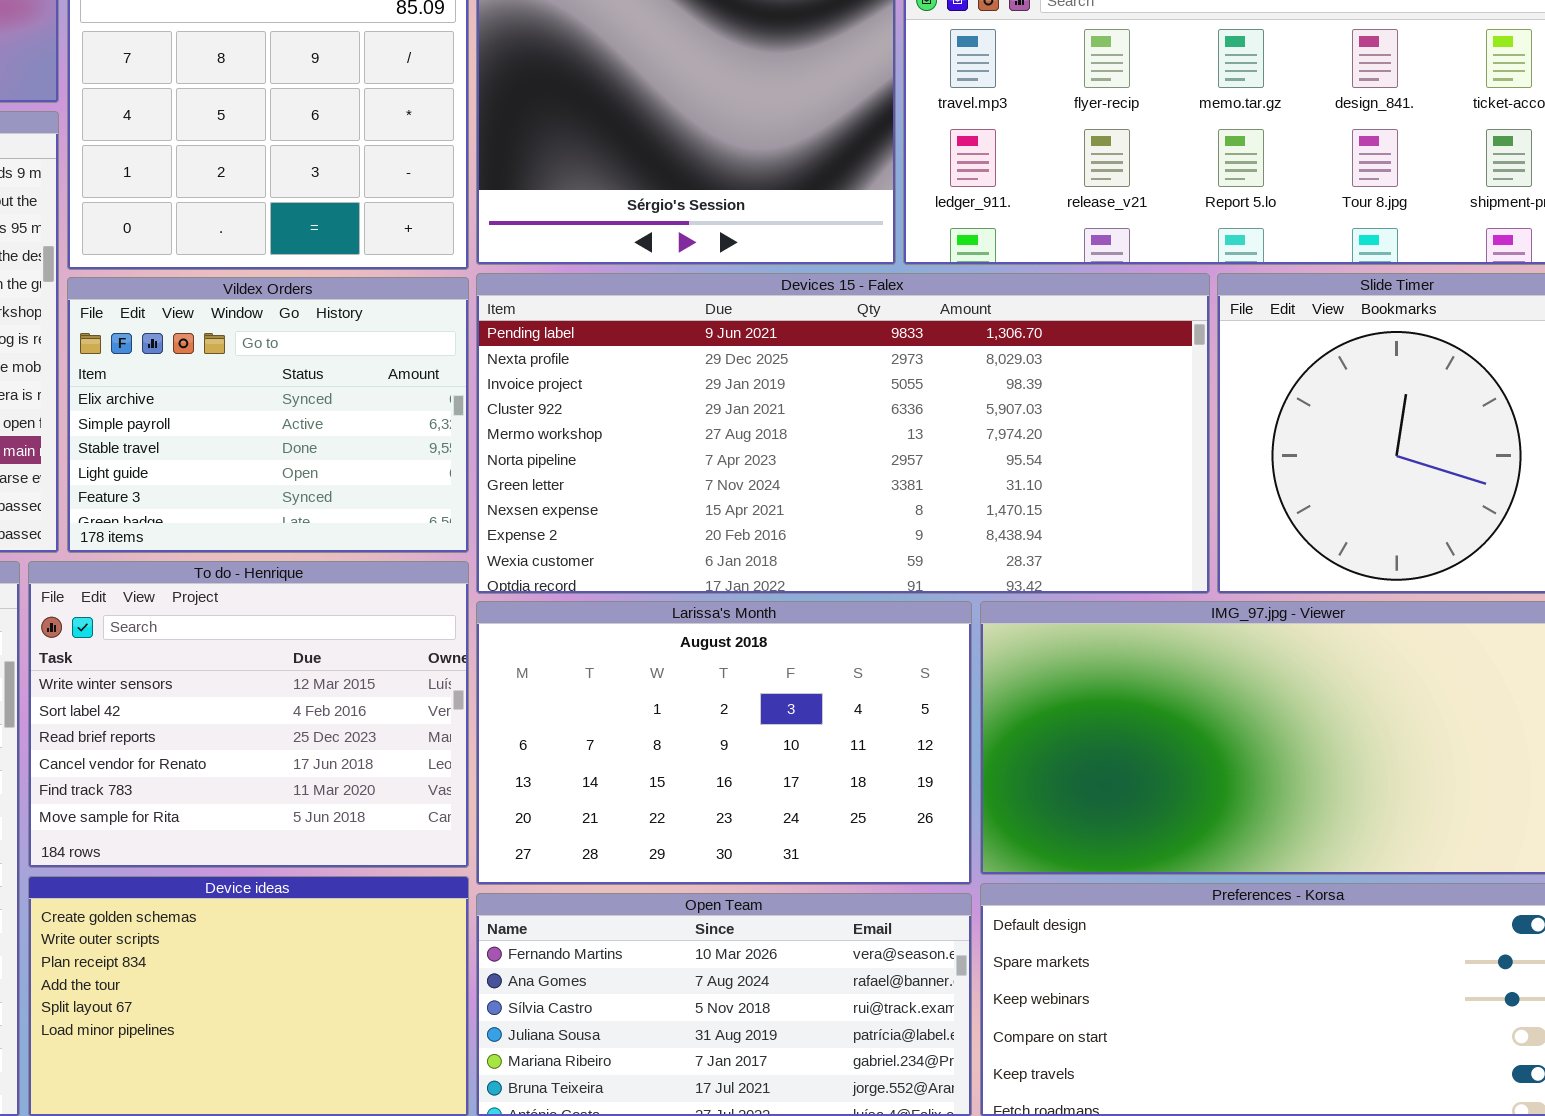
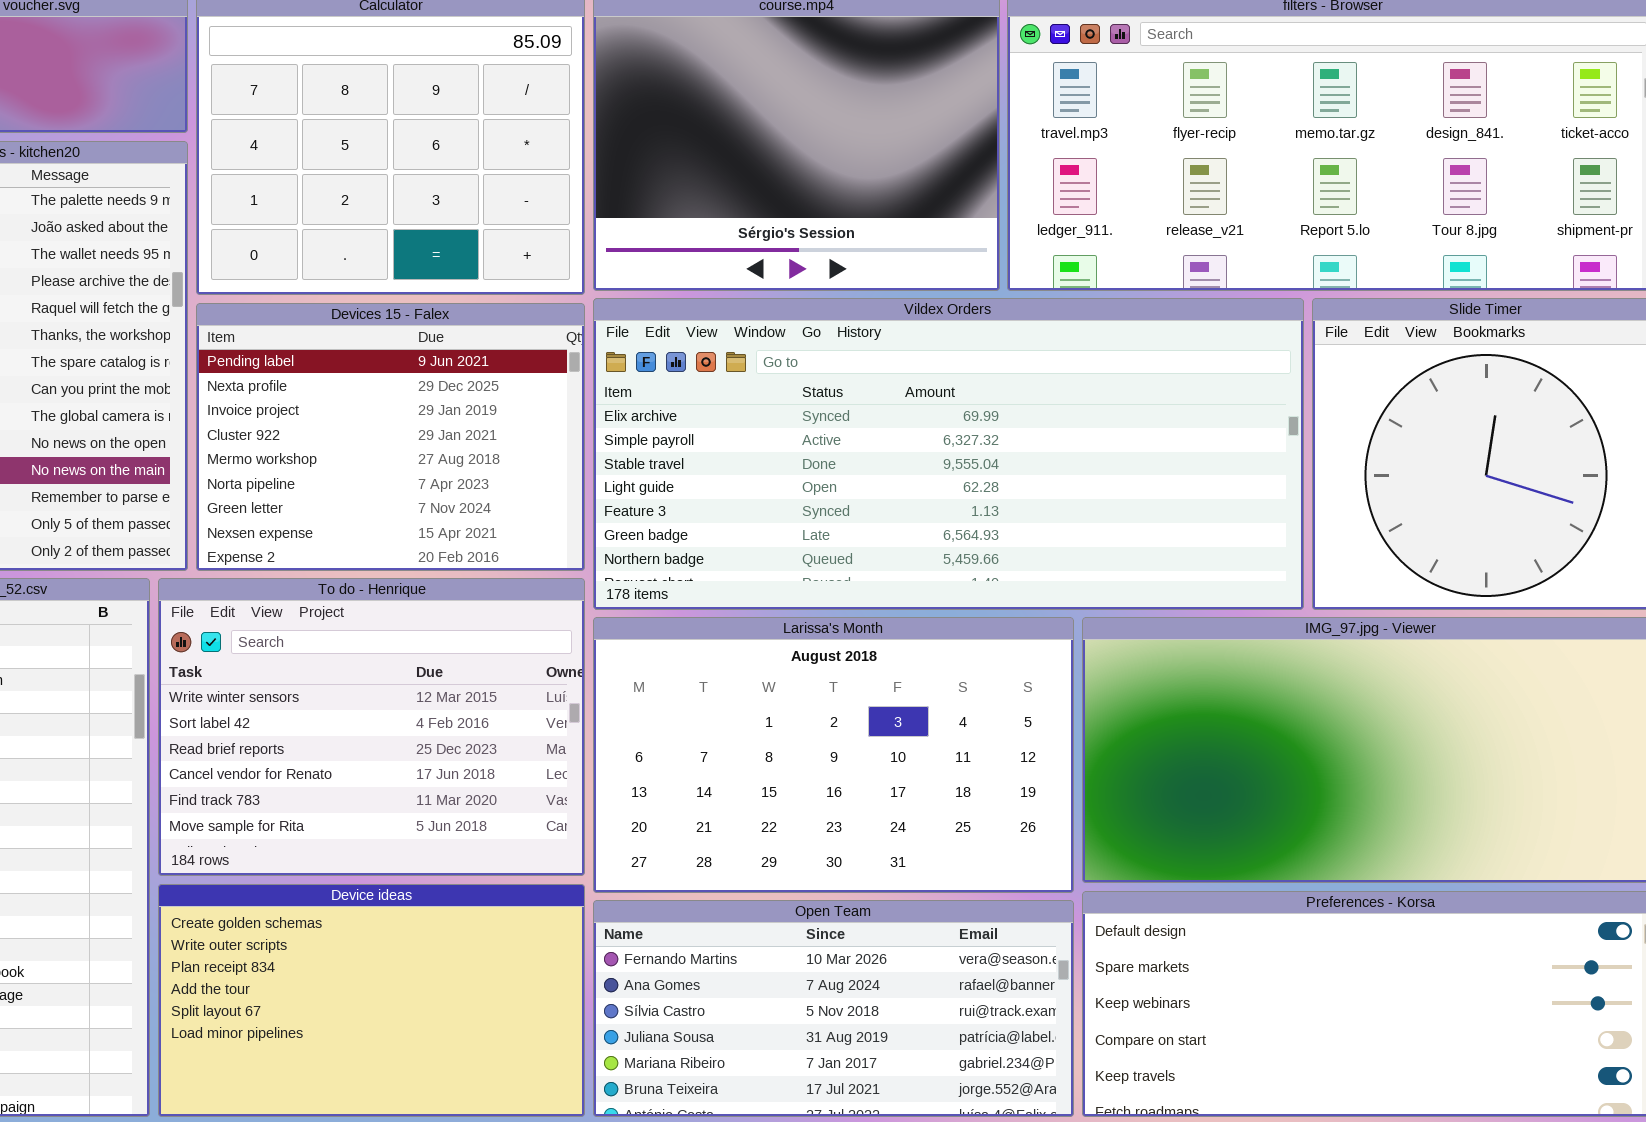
Devices 15 - Falex: [476,273,1210,594] -> [196,303,585,571], moved, resized
Vildex Orders: [67,277,469,553] -> [593,298,1304,610], moved, resized

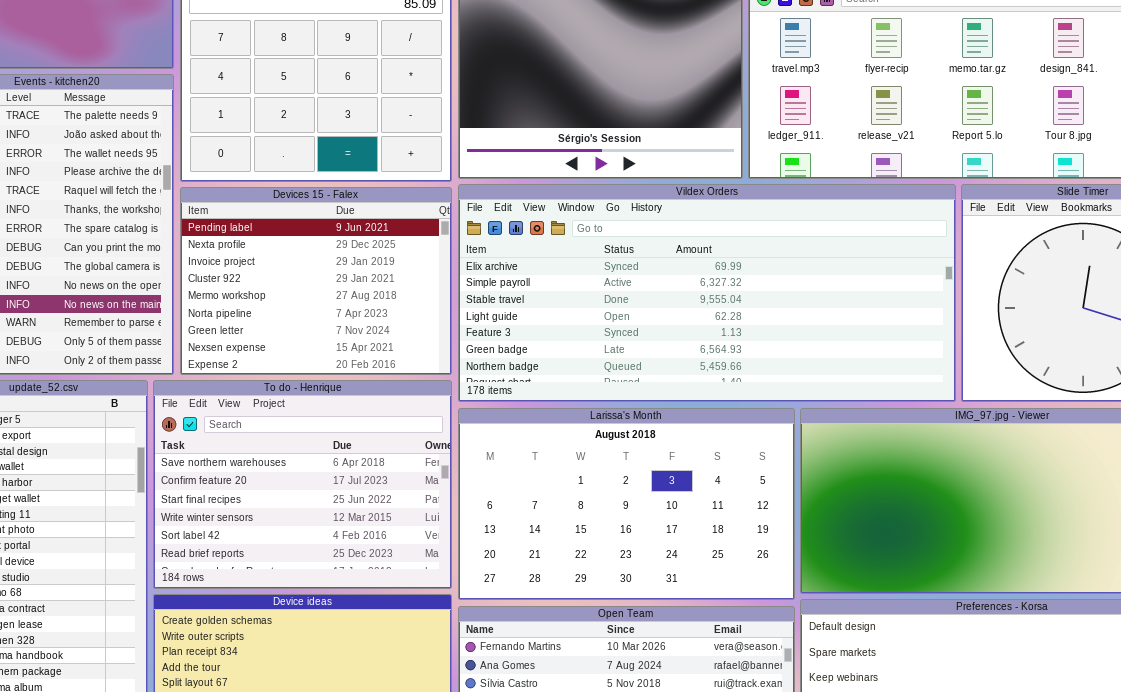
To do - Henrique: [158,578,585,876] -> [153,380,452,589], scrolled up 3 rows

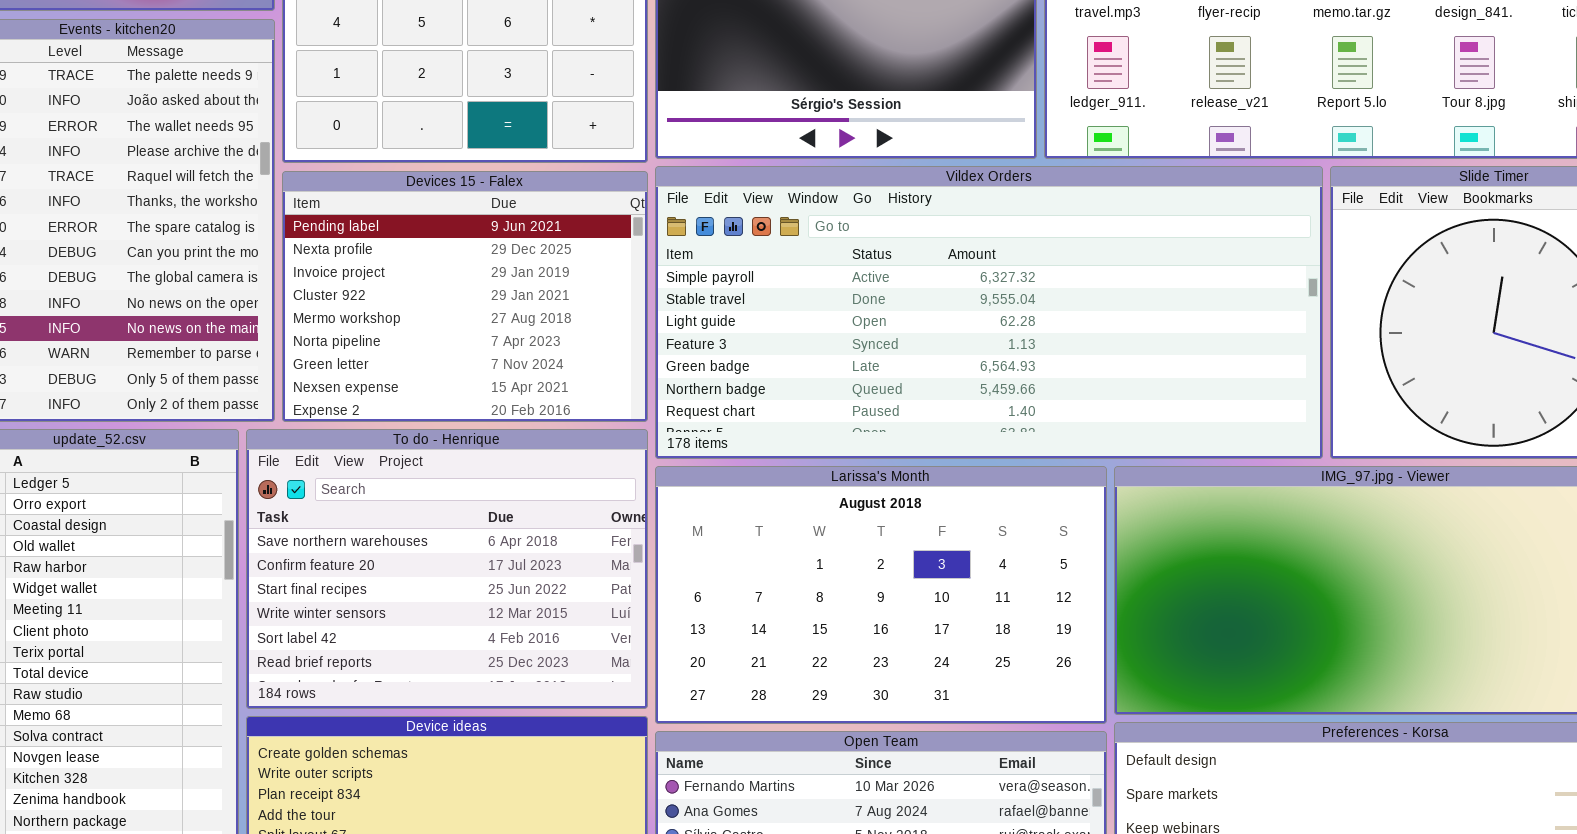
Vildex Orders: [458,184,956,402] -> [655,166,1323,459], scrolled down 1 row

